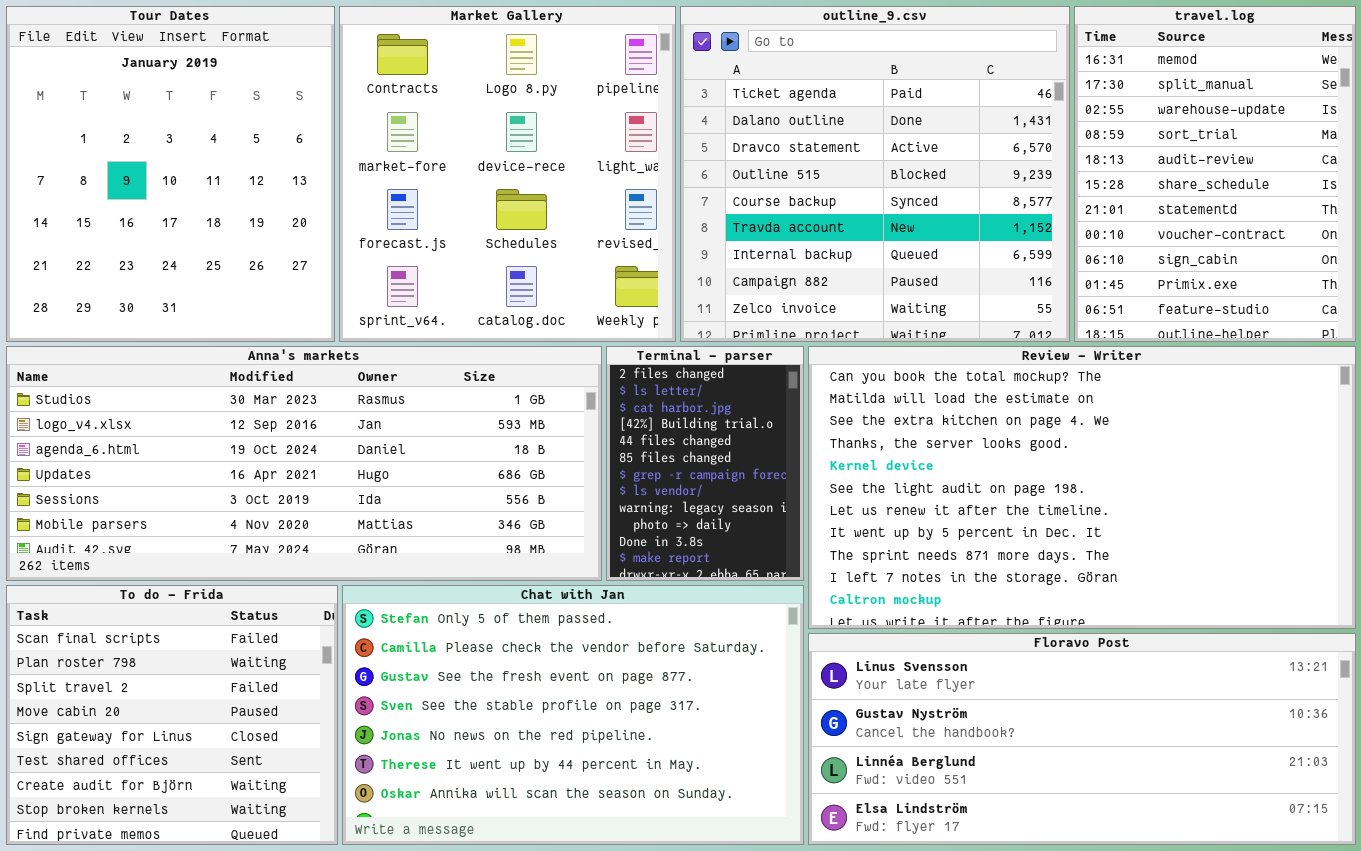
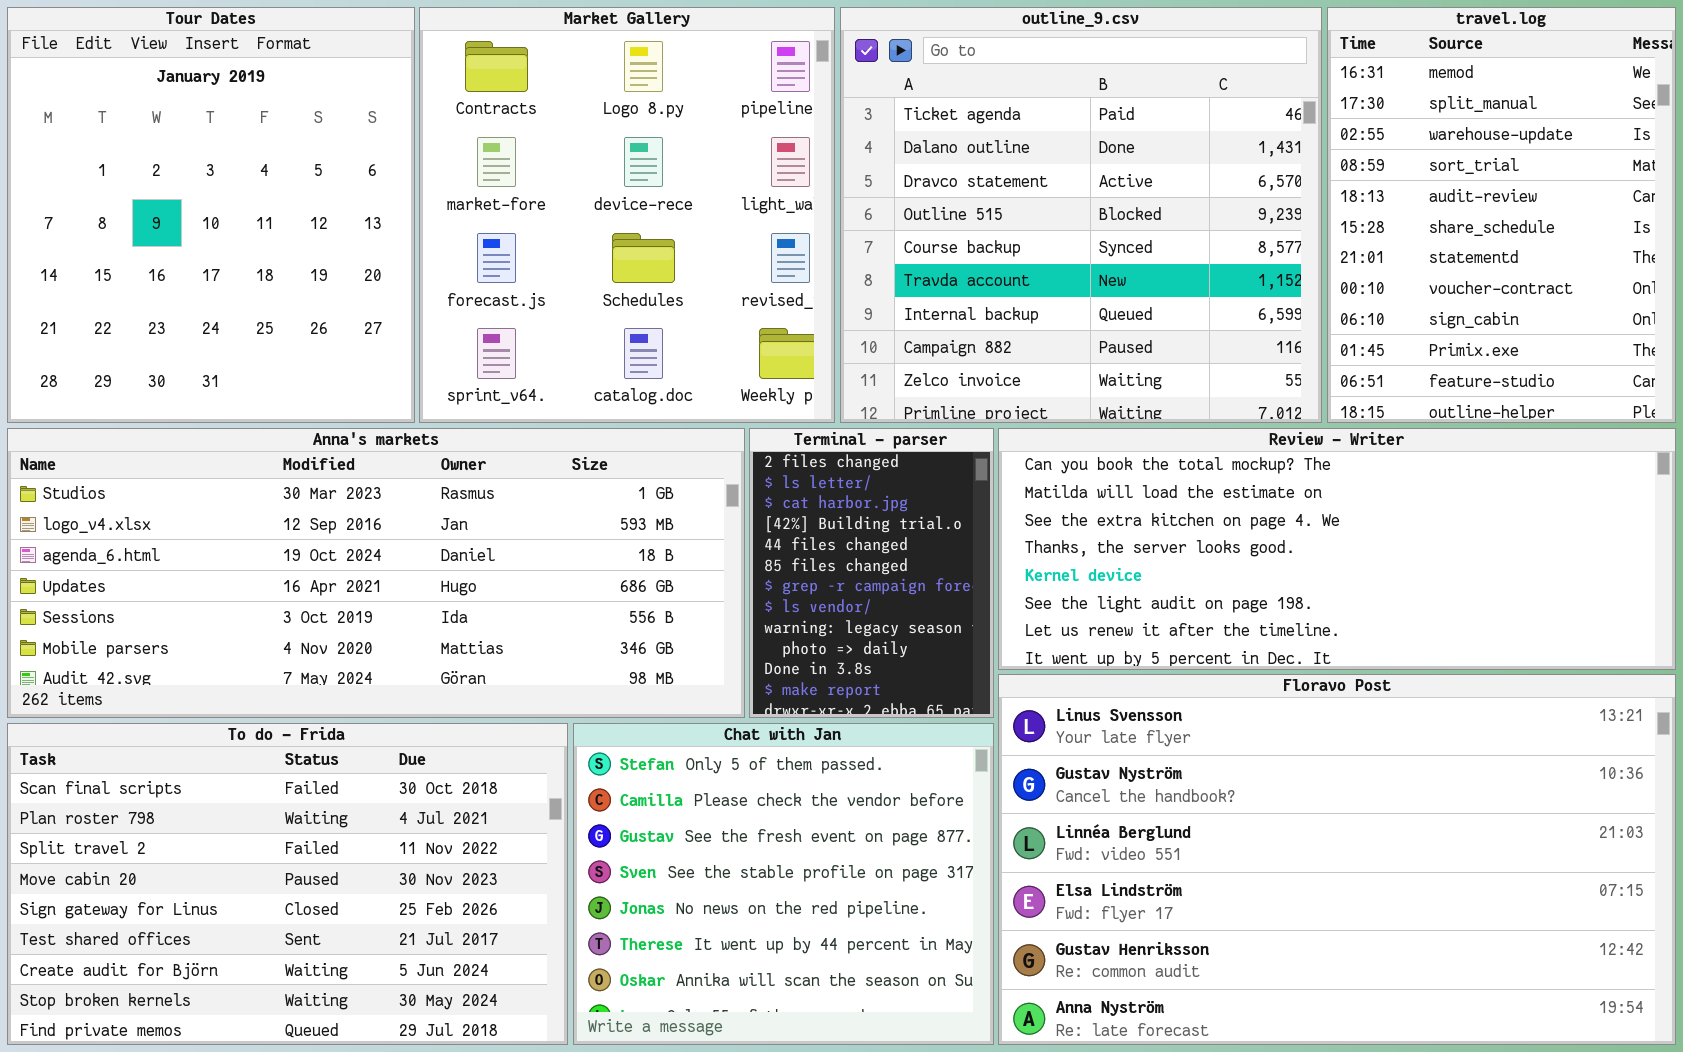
Review - Writer: [808,346,1356,629] -> [998,428,1676,670], resized
To do - Frida: [6,585,338,845] -> [7,723,568,1045], resized
Chat with Jan: [342,585,804,845] -> [573,723,994,1045], resized
Floravo Post: [808,633,1356,845] -> [998,674,1676,1045], resized

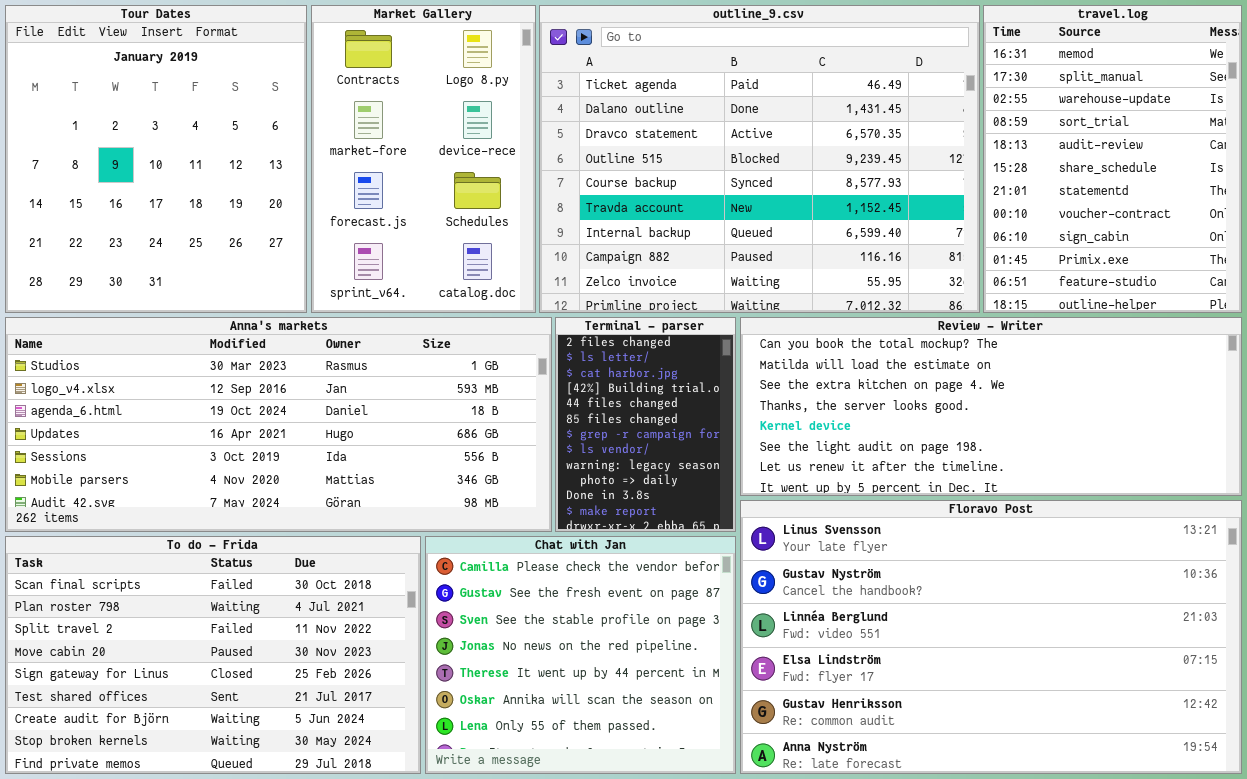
Market Gallery: [419,7,835,423] -> [311,5,536,313], resized
outline_9.csv: [840,7,1322,423] -> [539,5,980,313], resized
Chat with Jan: [573,723,994,1045] -> [425,536,736,774], scrolled down 1 row

